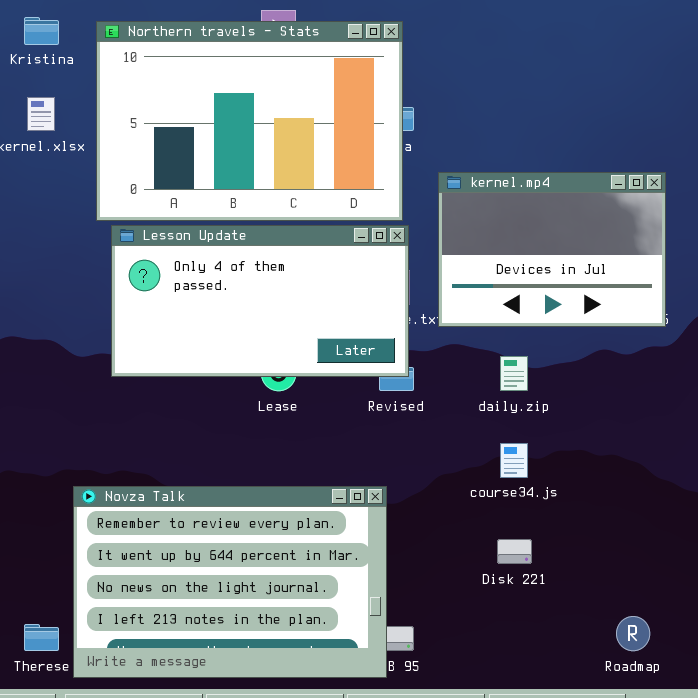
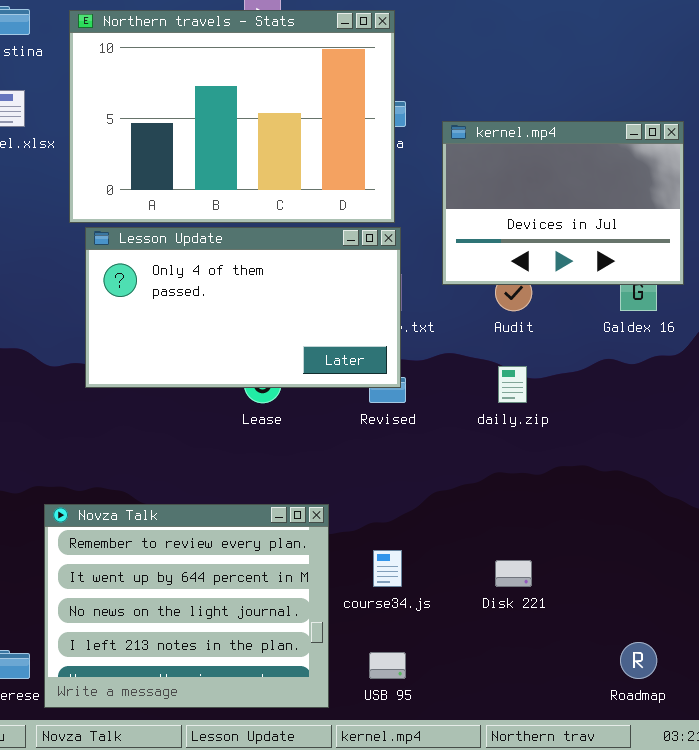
kernel.mp4: [438,172,666,327] -> [442,121,684,285], moved
course34.js: [500,443,528,478] -> [373,550,402,587], moved
Novza Talk: [73,486,387,678] -> [44,504,329,708], resized

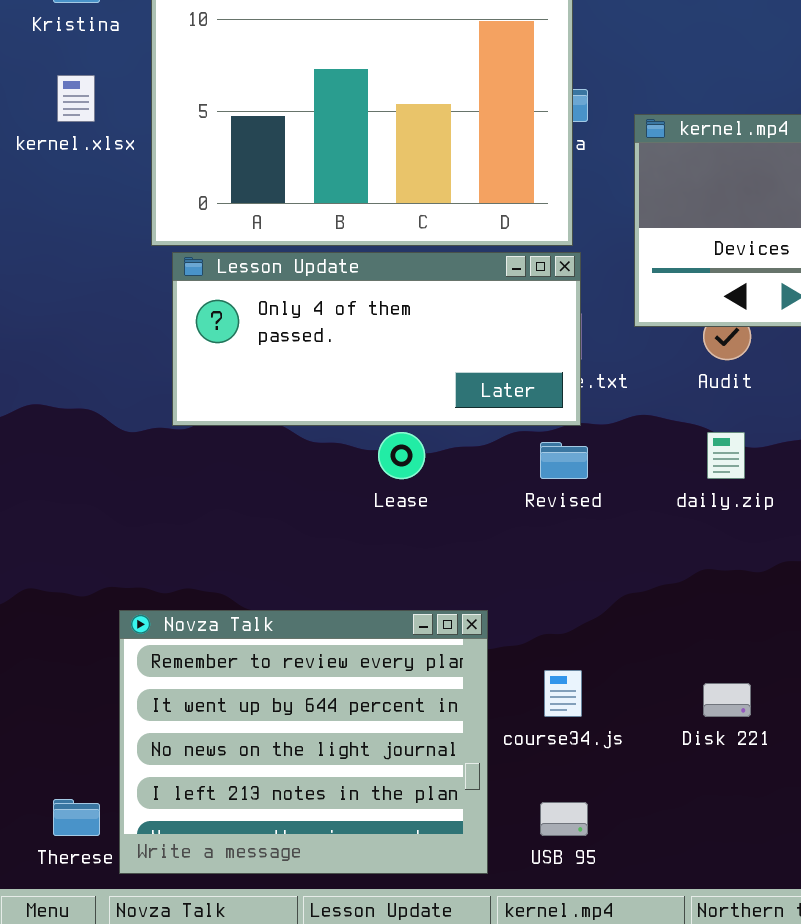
Lesson Update: [85,227,401,388] -> [172,252,581,426], resized

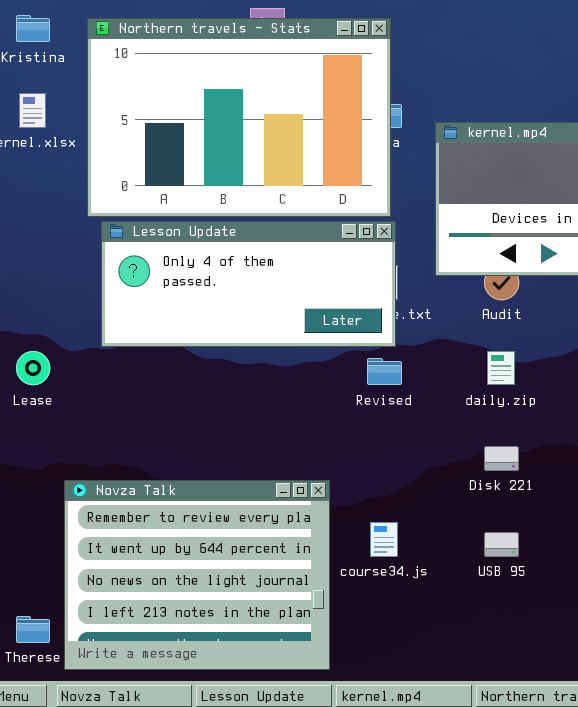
Lease: [378,432,425,479] -> [16,351,50,385], moved
Disk 221: [703,683,751,717] -> [484,446,519,471], moved
USB 95: [540,802,588,836] -> [484,532,519,557], moved

